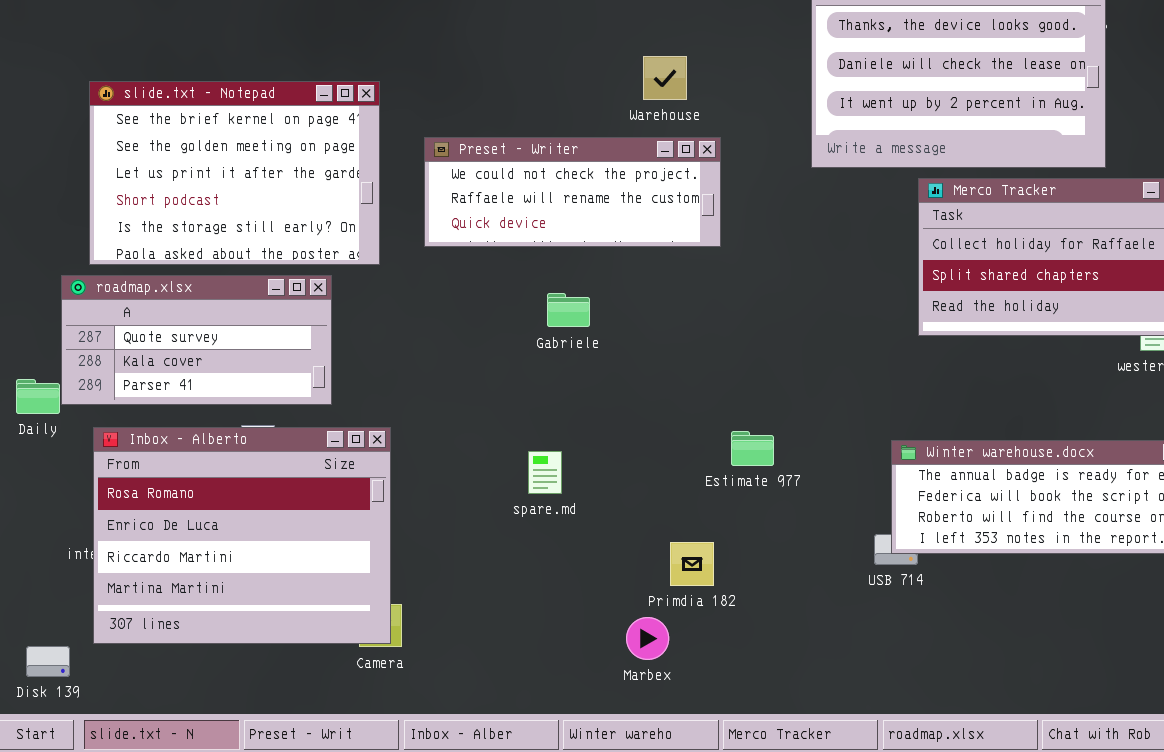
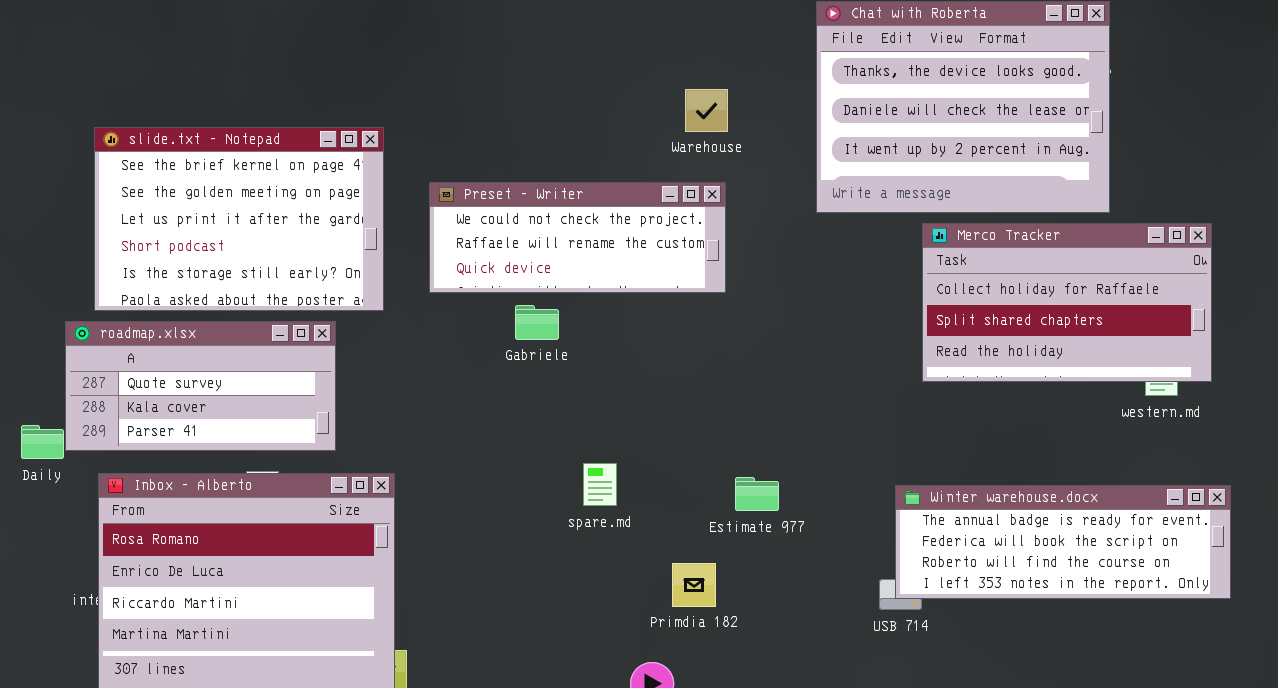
Warehouse: [643,56,687,100] -> [685,89,728,132], moved
Gabriele: [547,293,590,327] -> [515,305,559,340], moved
spare.md: [528,451,562,494] -> [583,463,617,506], moved
Primdia 182: [670,542,714,586] -> [672,563,716,607], moved

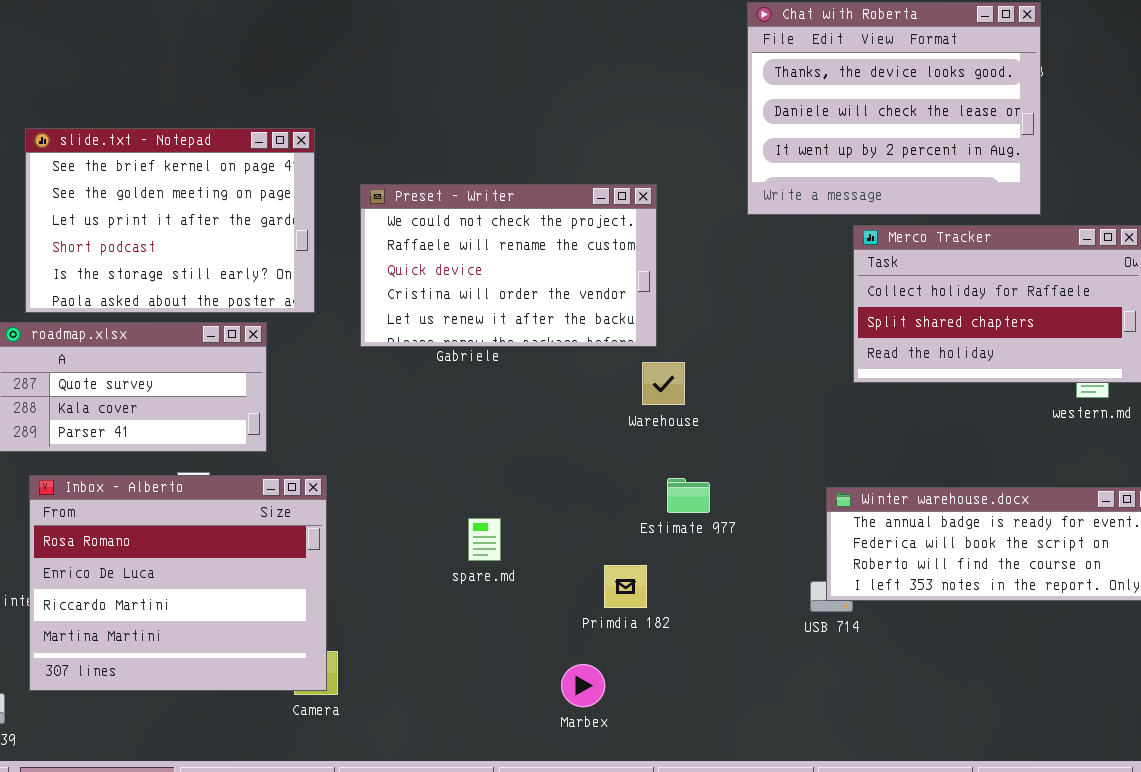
Warehouse: [685,89,728,132] -> [642,362,685,405], moved
Preset - Writer: [429,182,726,293] -> [360,184,657,347], resized
spare.md: [583,463,617,506] -> [468,518,501,561], moved

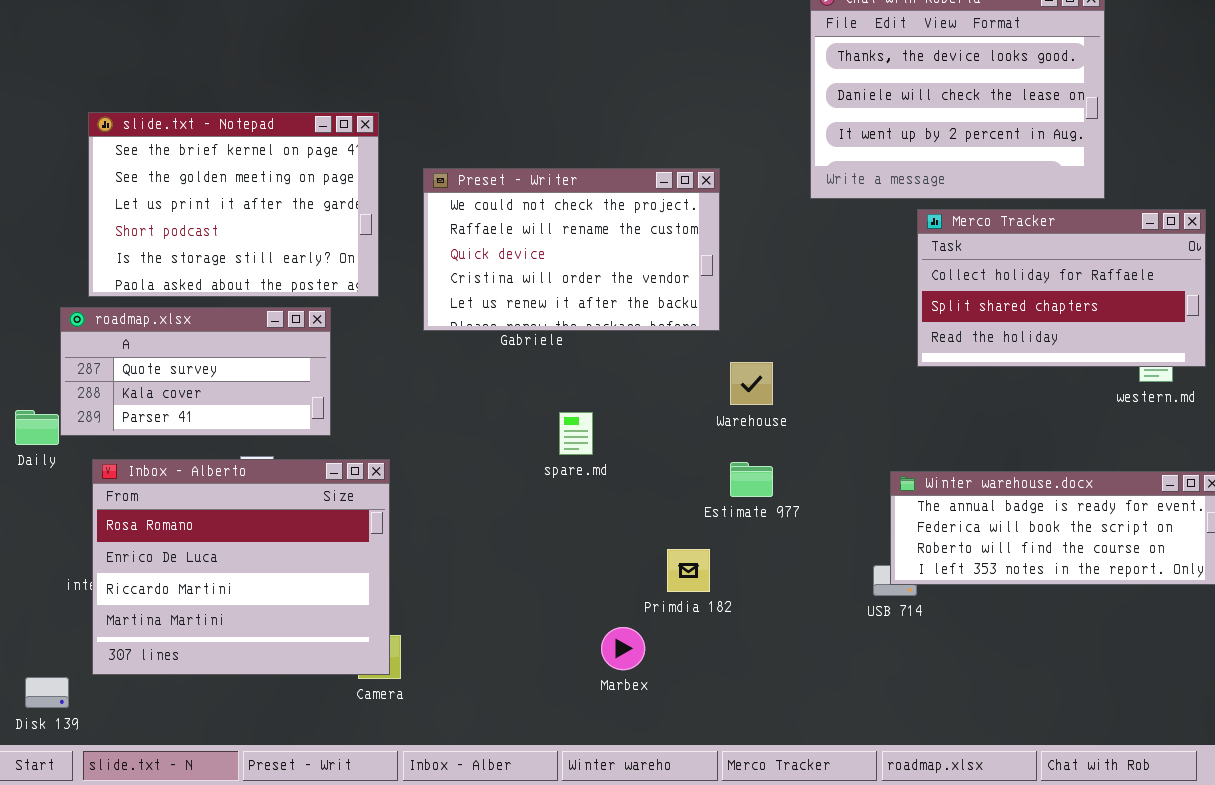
Warehouse: [642,362,685,405] -> [730,362,773,405], moved
spare.md: [468,518,501,561] -> [559,412,593,455], moved
Marbex: [561,664,605,707] -> [601,627,645,670], moved

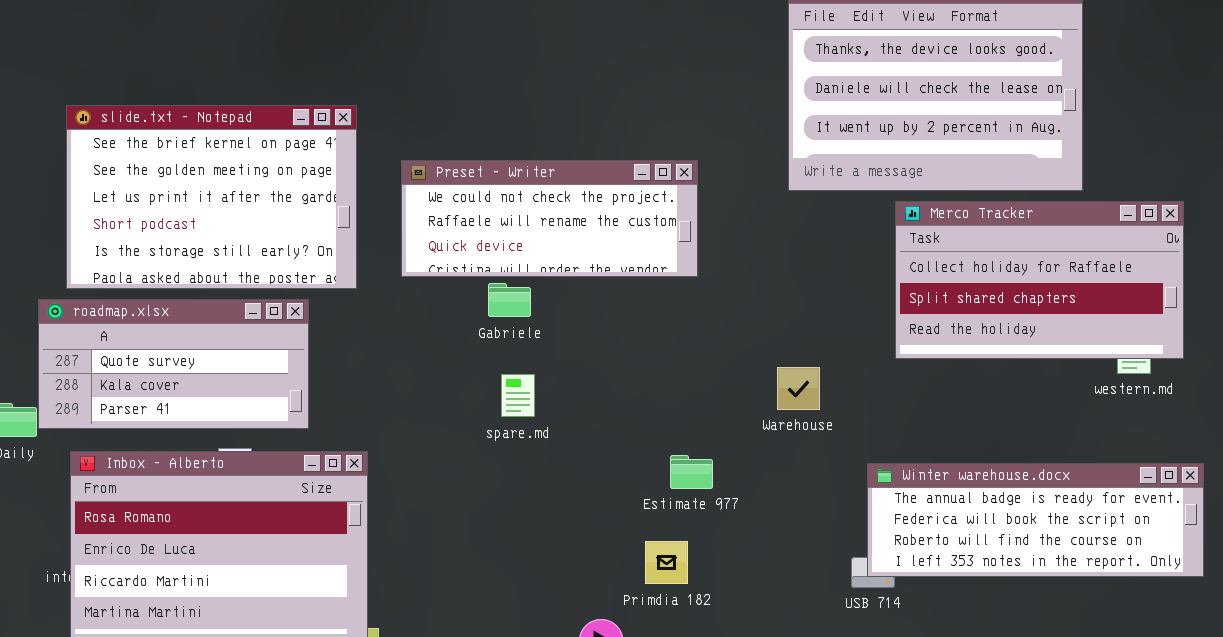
Preset - Writer: [423,168,720,331] -> [401,160,698,277], resized
Warehouse: [730,362,773,405] -> [777,367,820,410], moved
spare.md: [559,412,593,455] -> [501,374,535,417], moved
Estimate 977: [730,462,773,497] -> [670,455,713,489], moved

